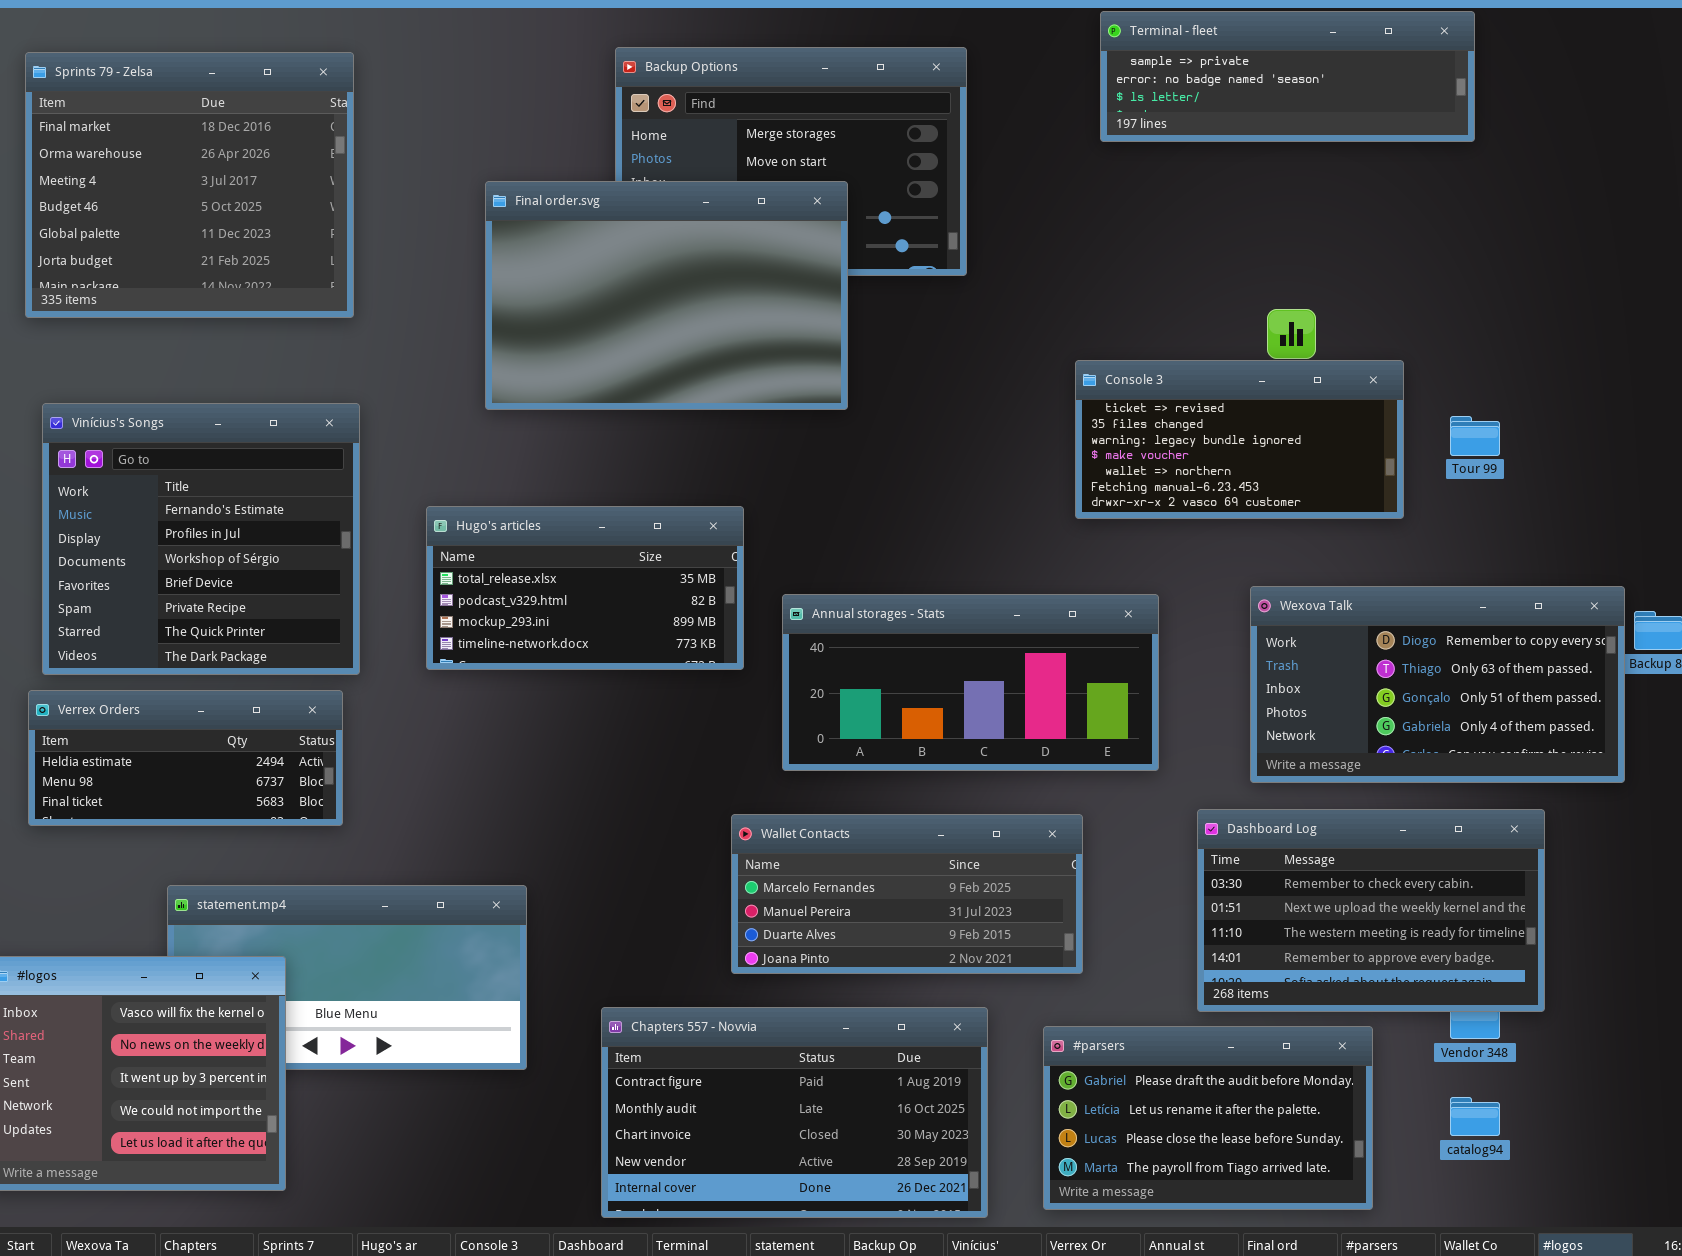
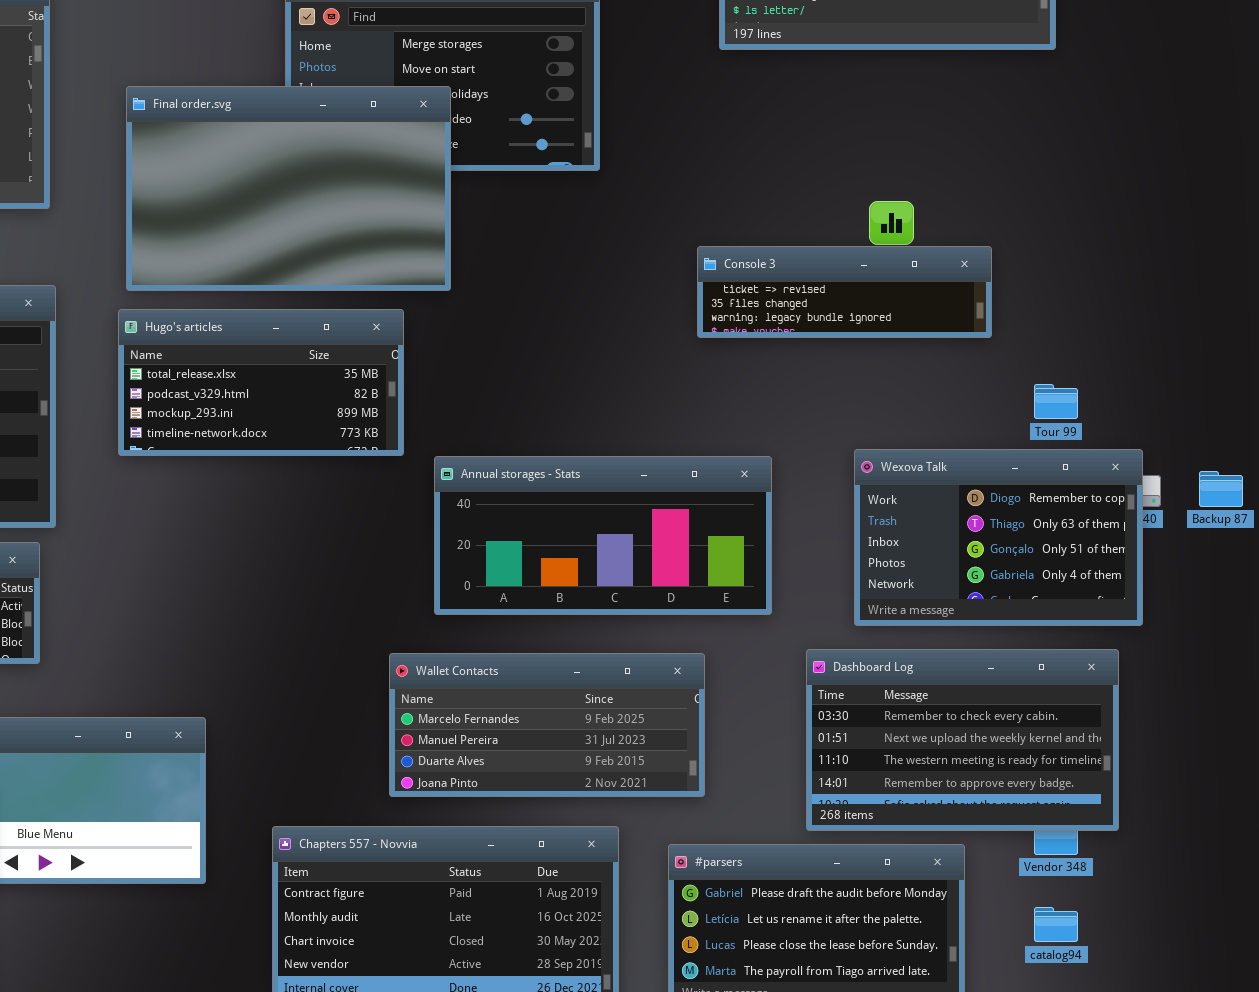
Final order.svg: [485,181,848,410] -> [126,86,451,291], moved
Console 3: [1075,360,1404,519] -> [697,246,992,338], resized
Tour 99: [1450,416,1500,456] -> [1034,384,1078,419], moved
Hugo's articles: [426,506,744,670] -> [118,309,404,456], moved
Wexova Talk: [1250,586,1625,783] -> [854,449,1143,626], resized

